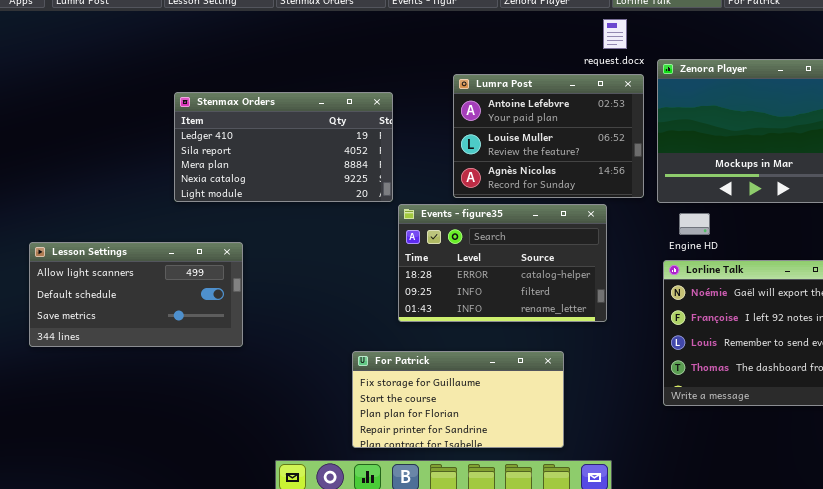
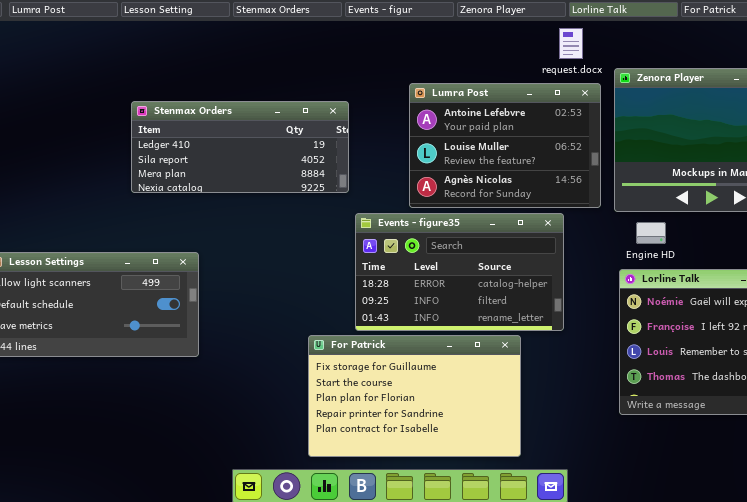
Stenmax Orders: [174,92,393,202] -> [131,101,349,193], resized
For Patrick: [352,351,564,448] -> [308,335,521,457], resized

